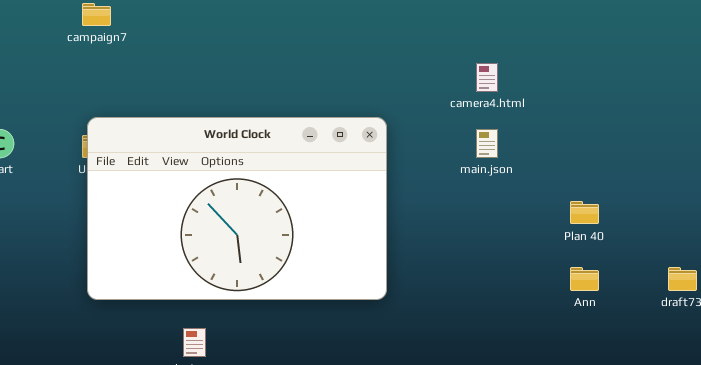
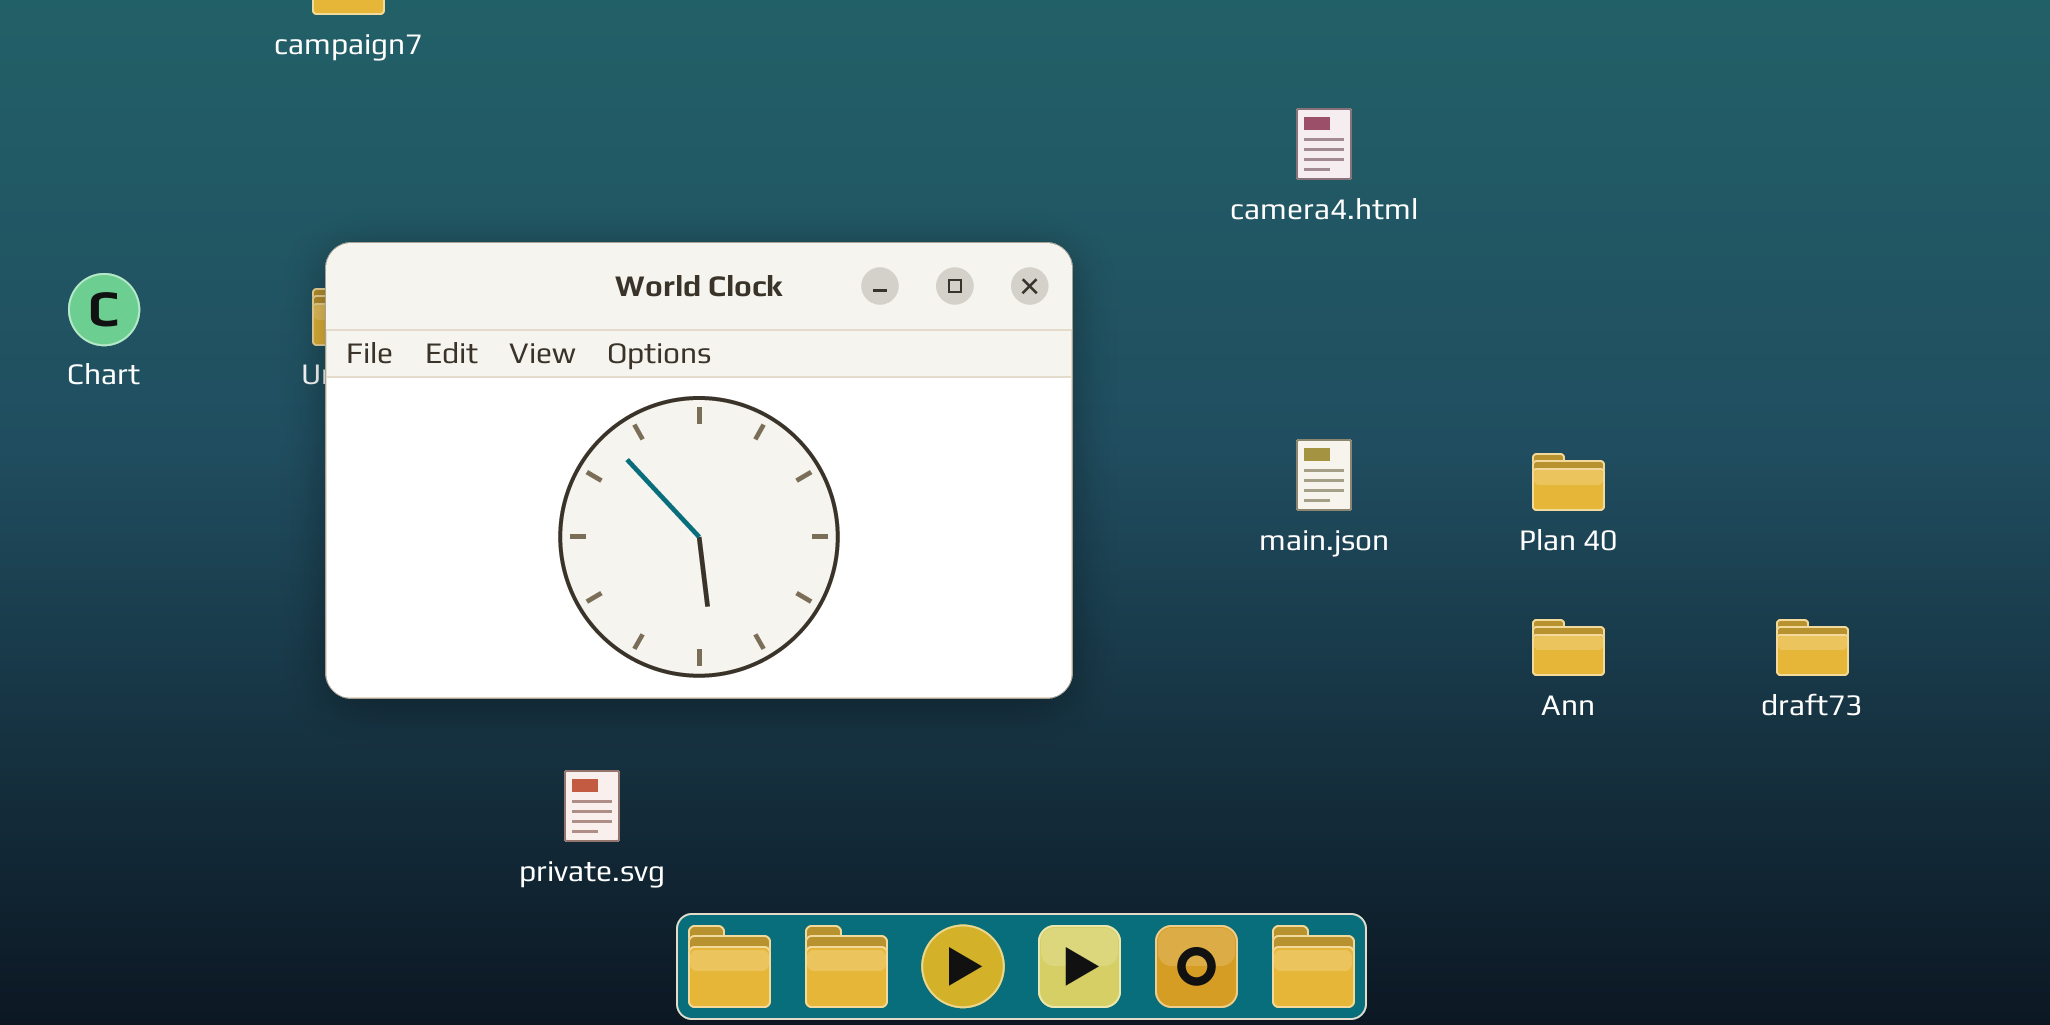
main.json: [476,129,498,158] -> [1296,439,1352,511], moved

